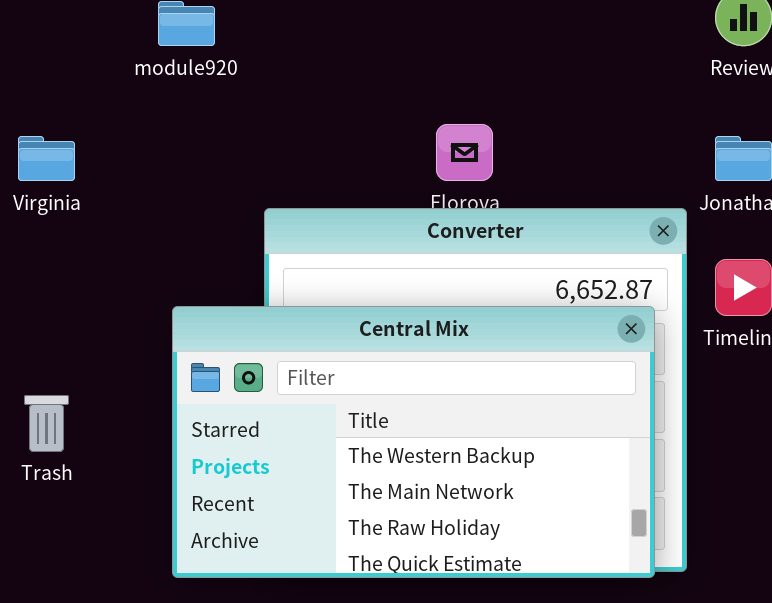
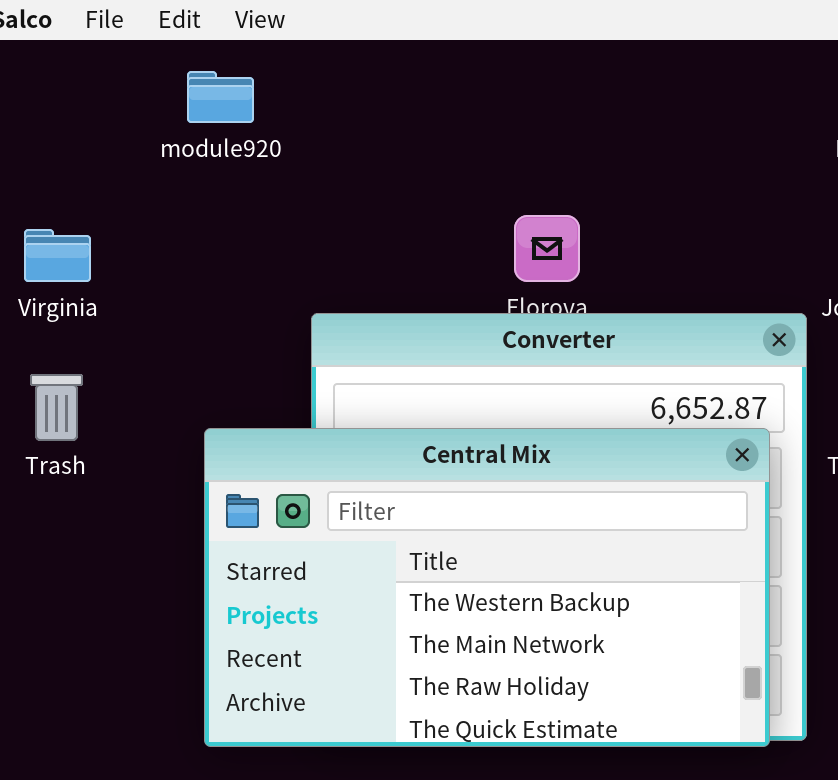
Trash: [24,395,69,452] -> [30,374,83,441], moved

